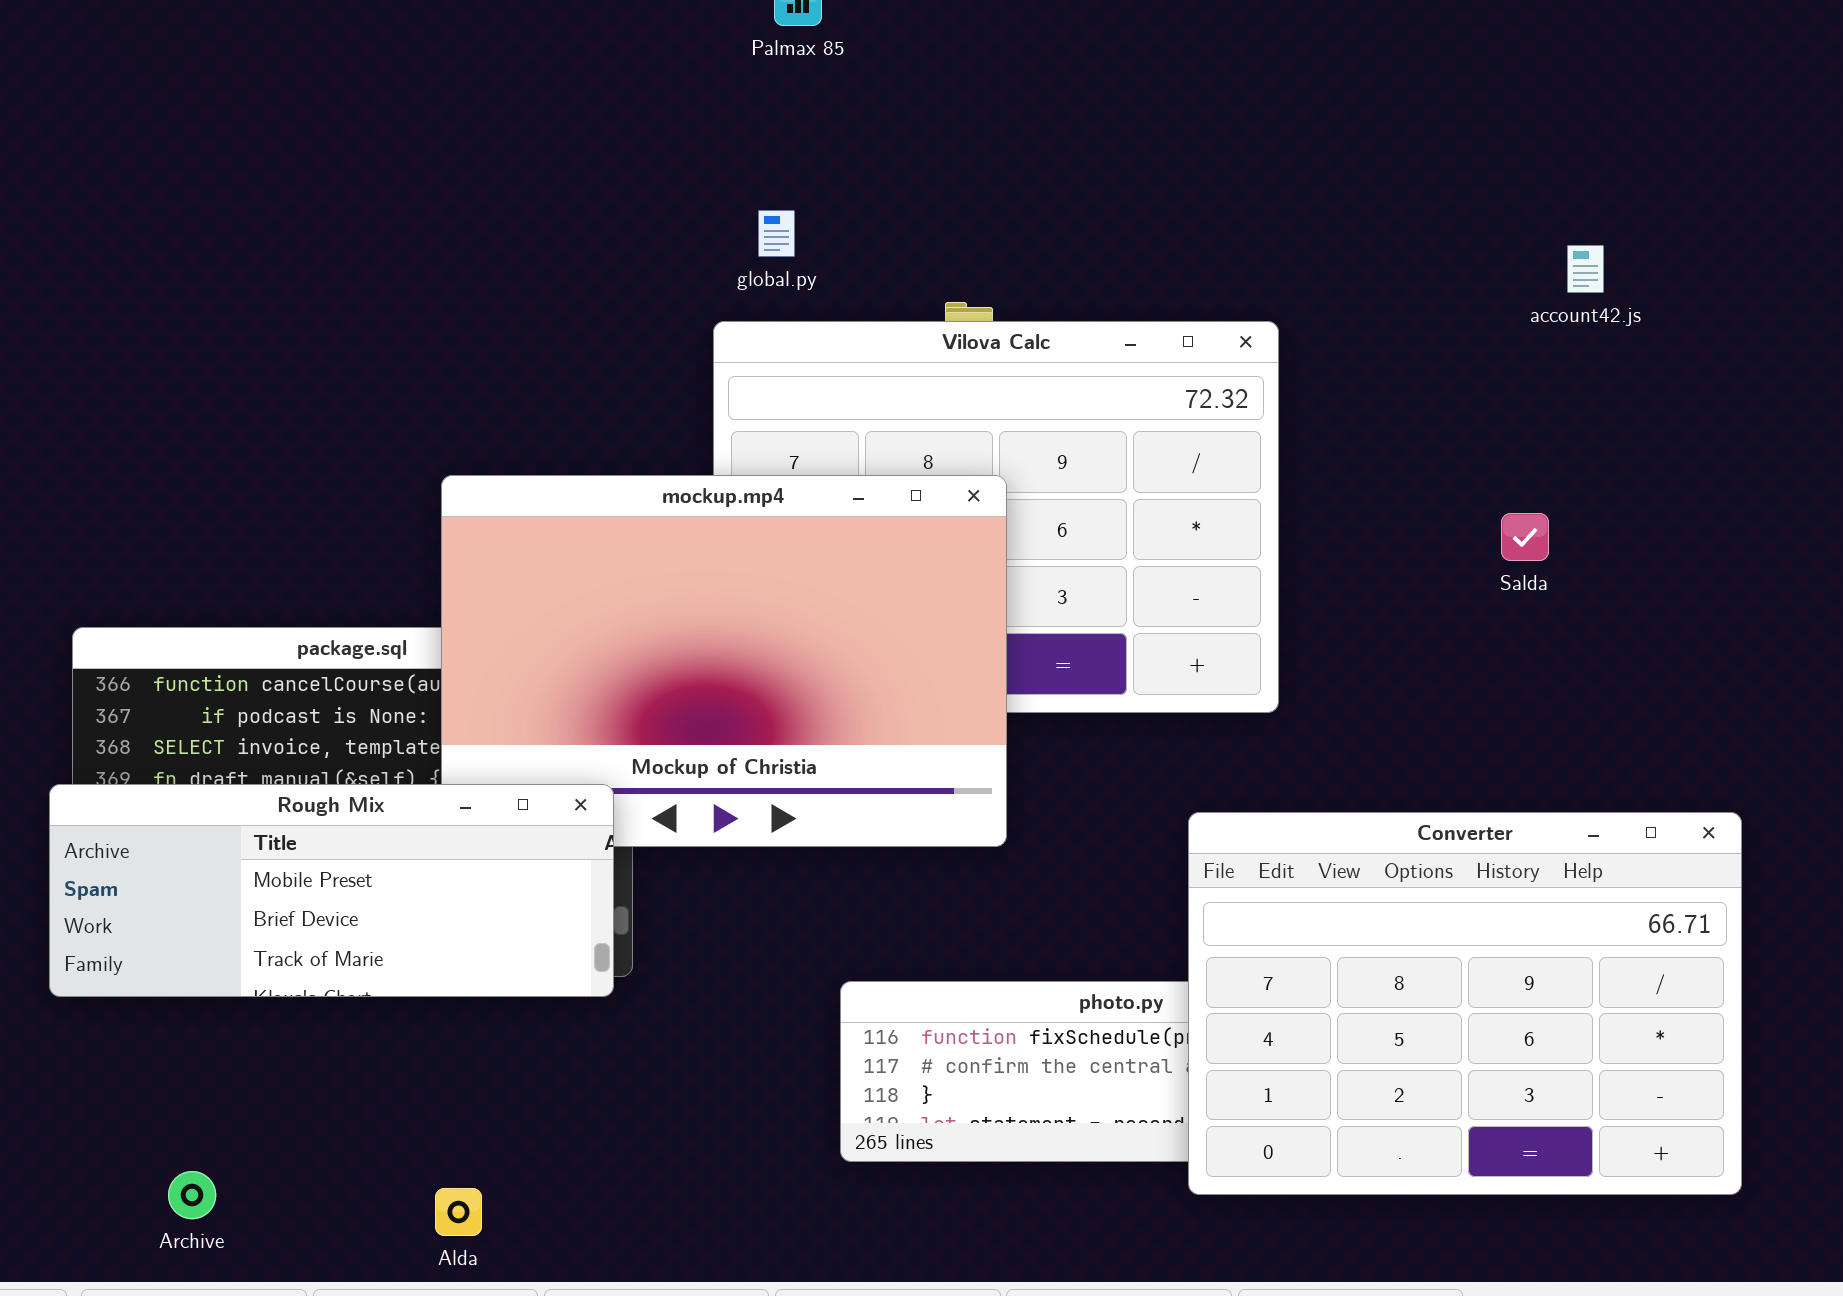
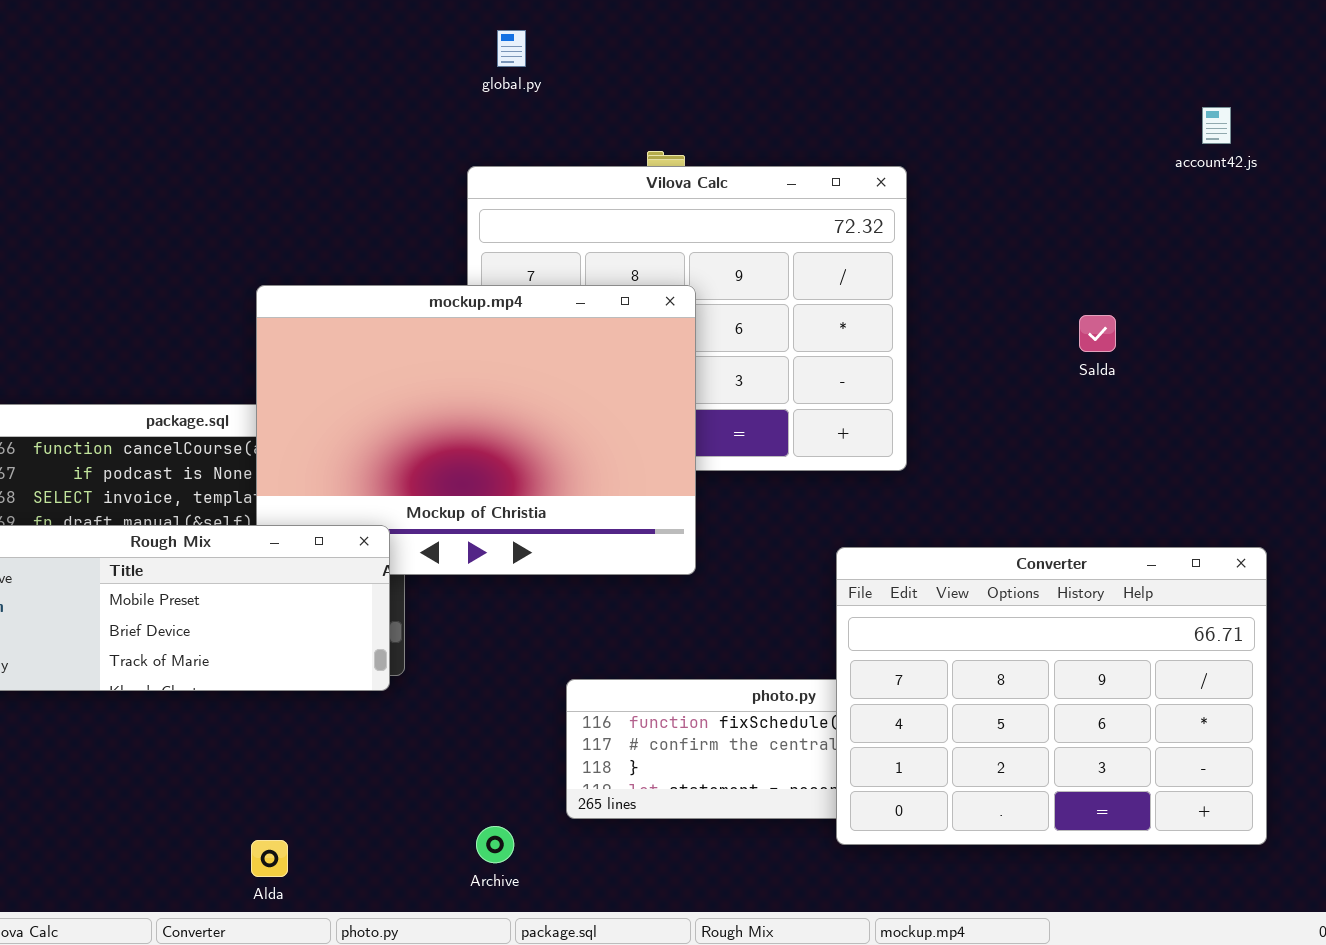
global.py: [758,210,795,257] -> [497,30,526,67], moved
account42.js: [1567,245,1604,293] -> [1202,107,1231,144], moved
Archive: [168,1171,216,1219] -> [476,826,514,863], moved

